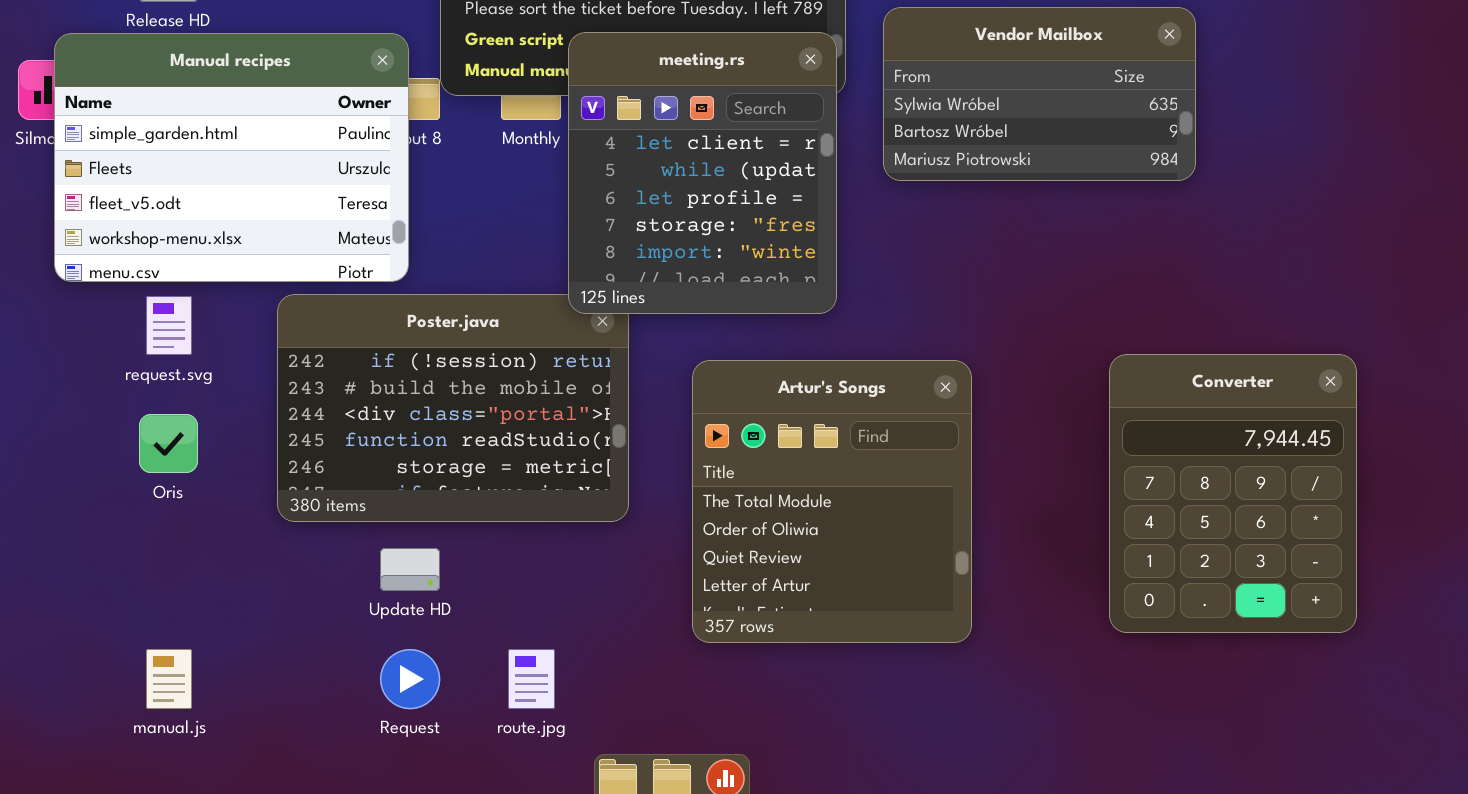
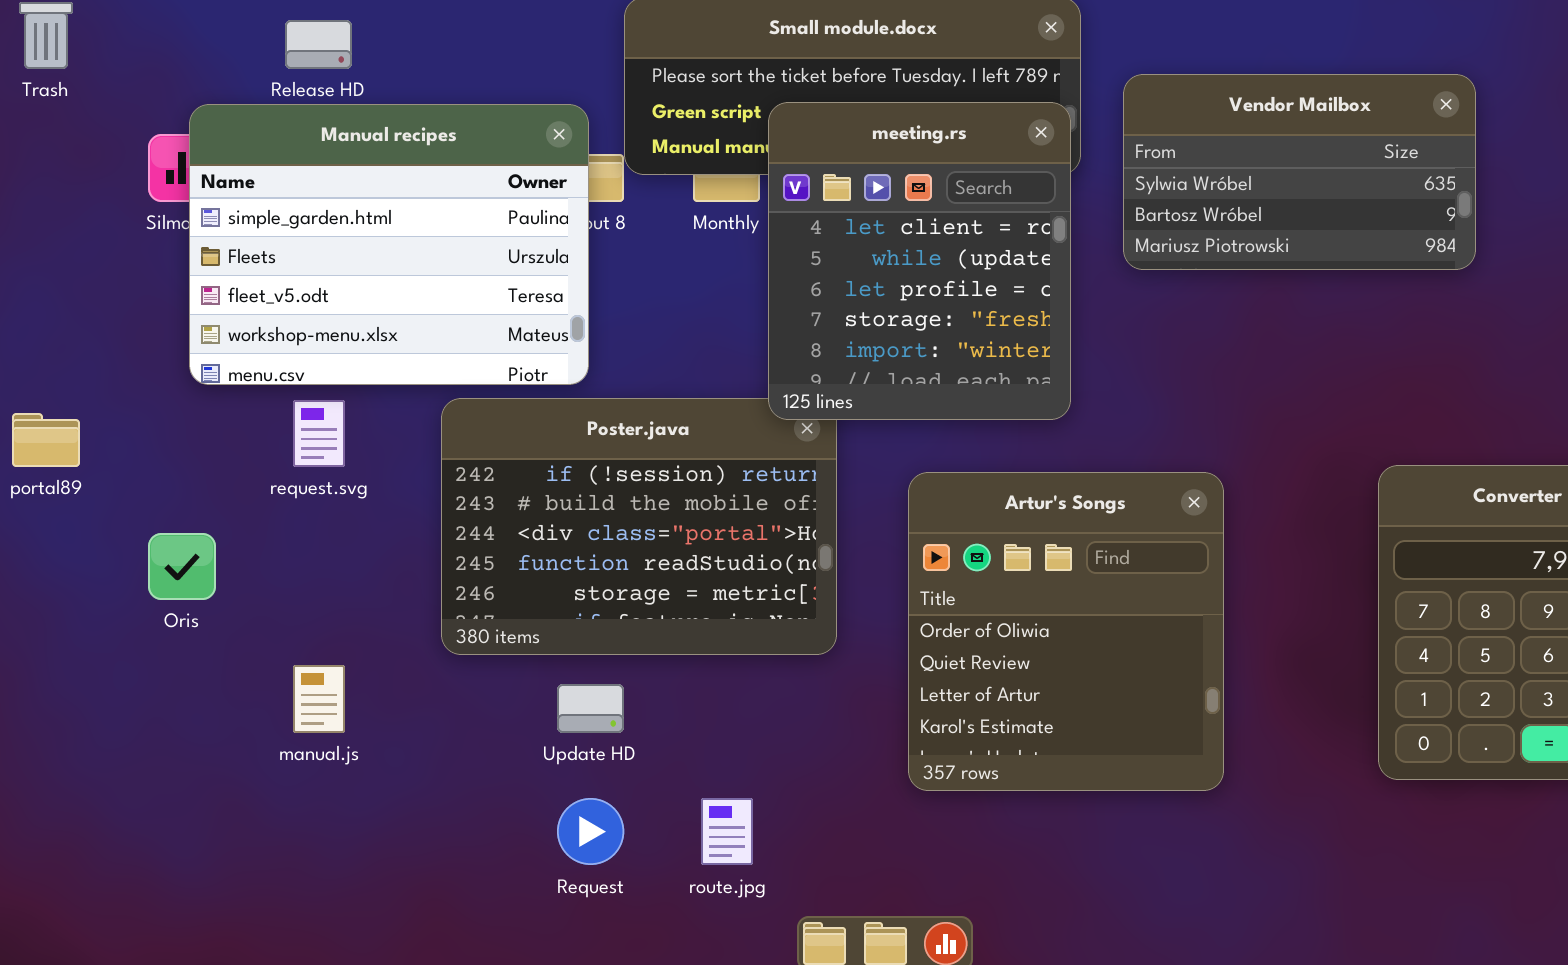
Artur's Songs: [692,360,972,643] -> [908,472,1224,791], scrolled down 1 row
Oris: [139,414,198,473] -> [148,533,216,600], moved
manual.js: [146,649,192,709] -> [293,665,345,733], moved

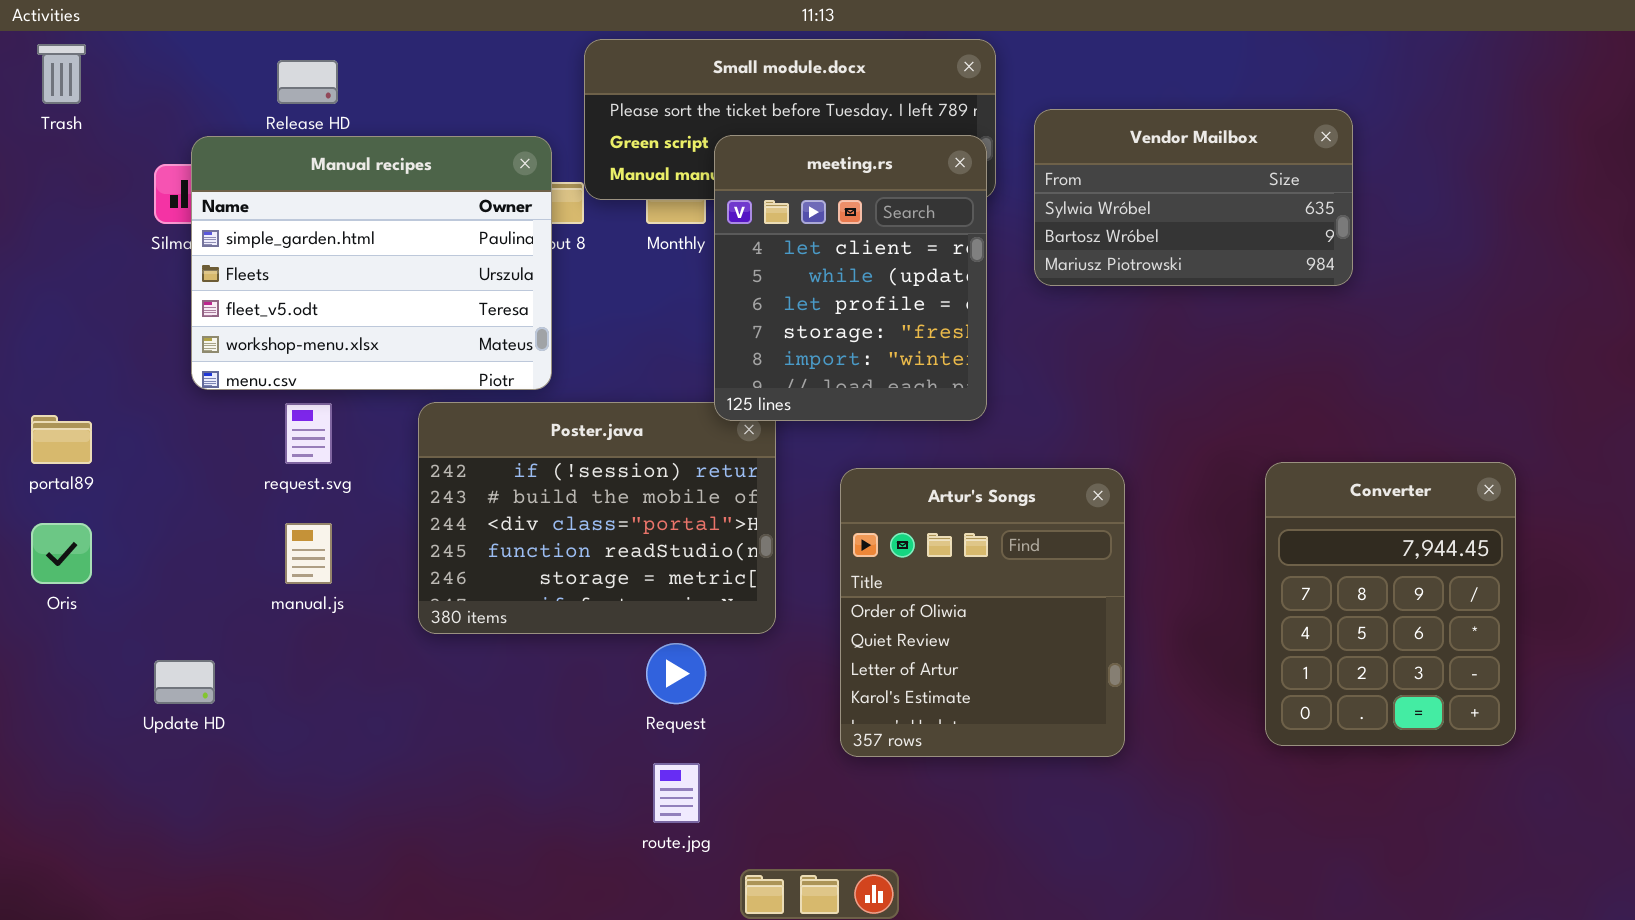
Oris: [148,533,216,600] -> [31,523,92,584], moved
manual.js: [293,665,345,733] -> [285,523,332,584], moved
Update HD: [557,684,624,733] -> [154,660,215,704], moved
Request: [557,798,624,865] -> [646,643,706,704], moved

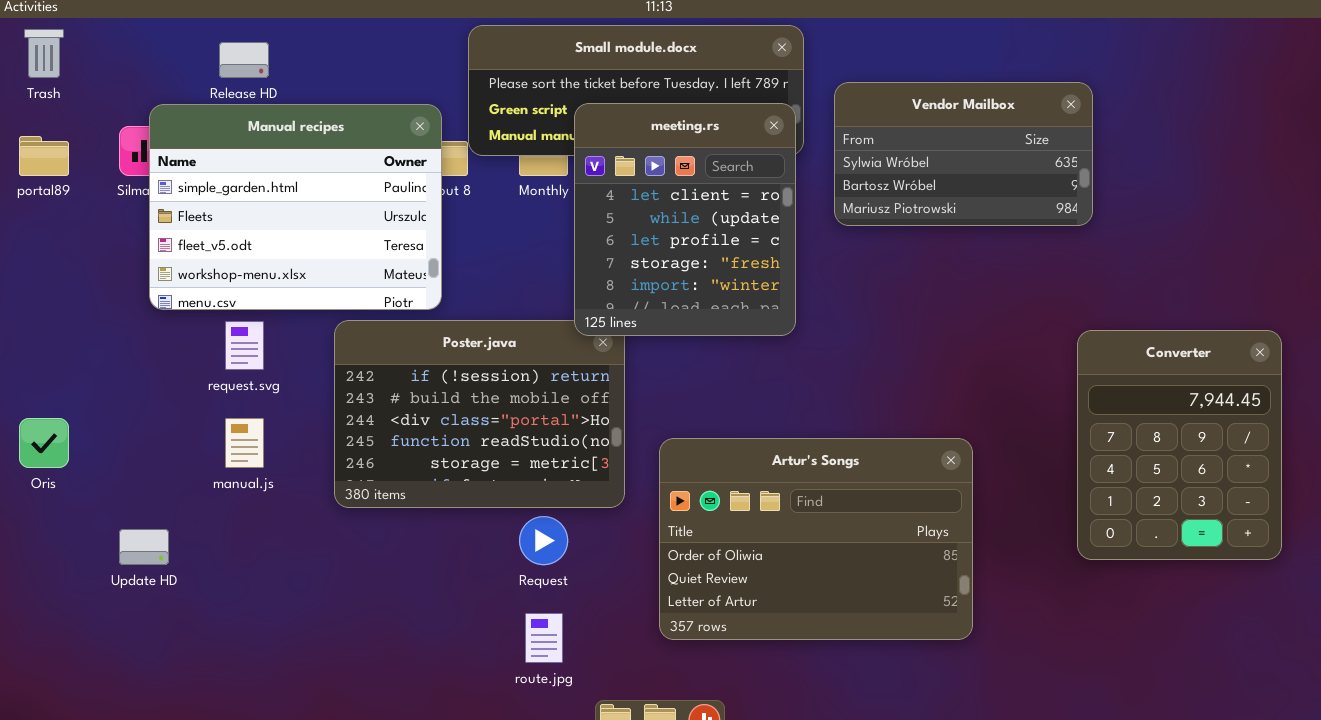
portal89: [31,415,92,464] -> [19,136,69,176], moved
Converter: [1265,462,1516,746] -> [1077,330,1282,560], moved
Artur's Songs: [840,468,1125,757] -> [659,438,973,640], moved, resized

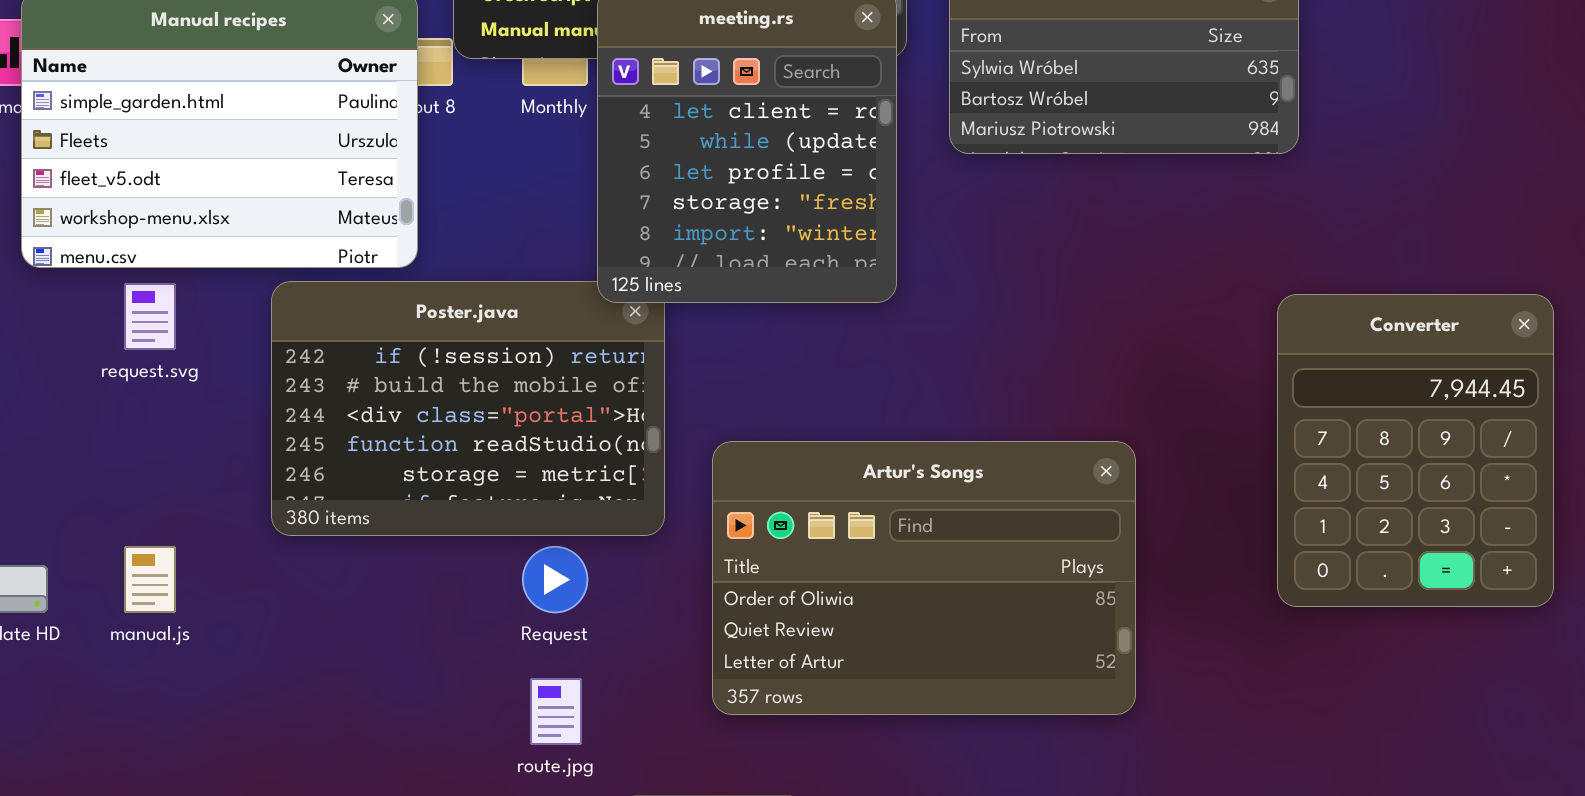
manual.js: [225,418,264,468] -> [124,546,176,613], moved

